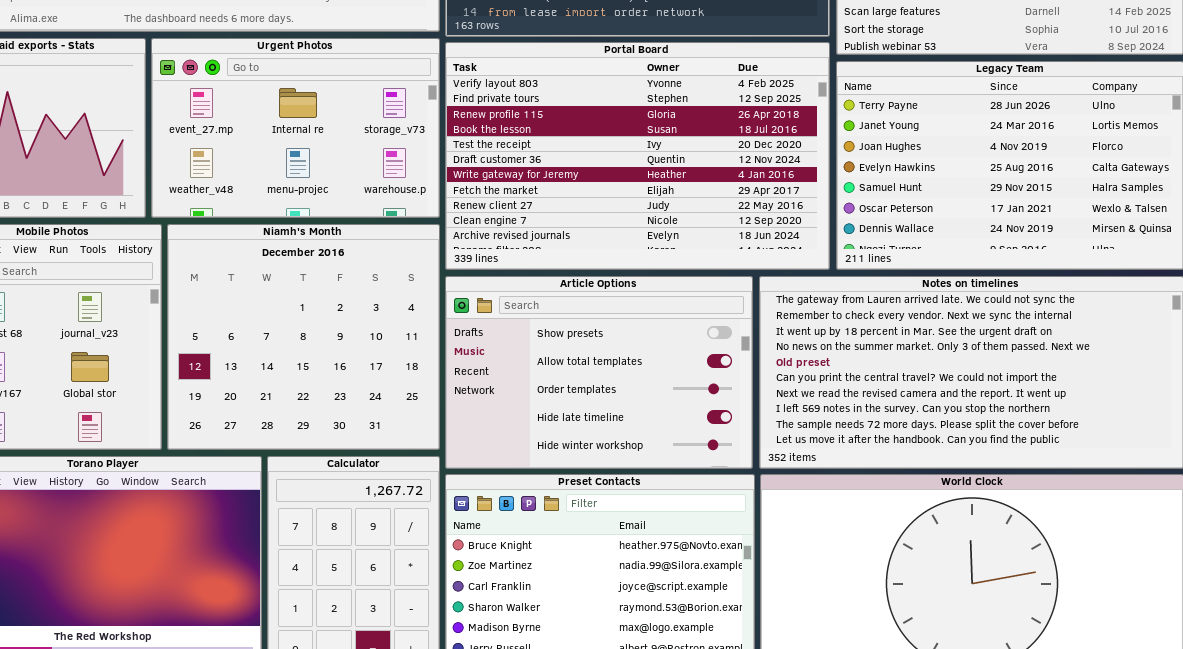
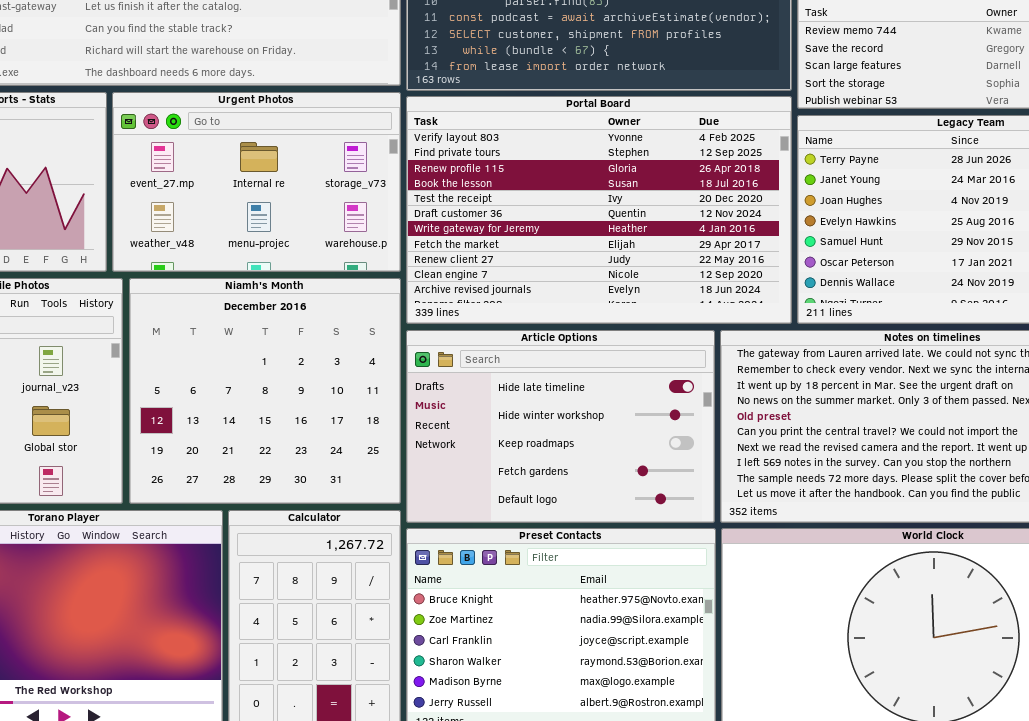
Article Options: [445,276,753,469] -> [406,330,715,523], scrolled down 3 rows

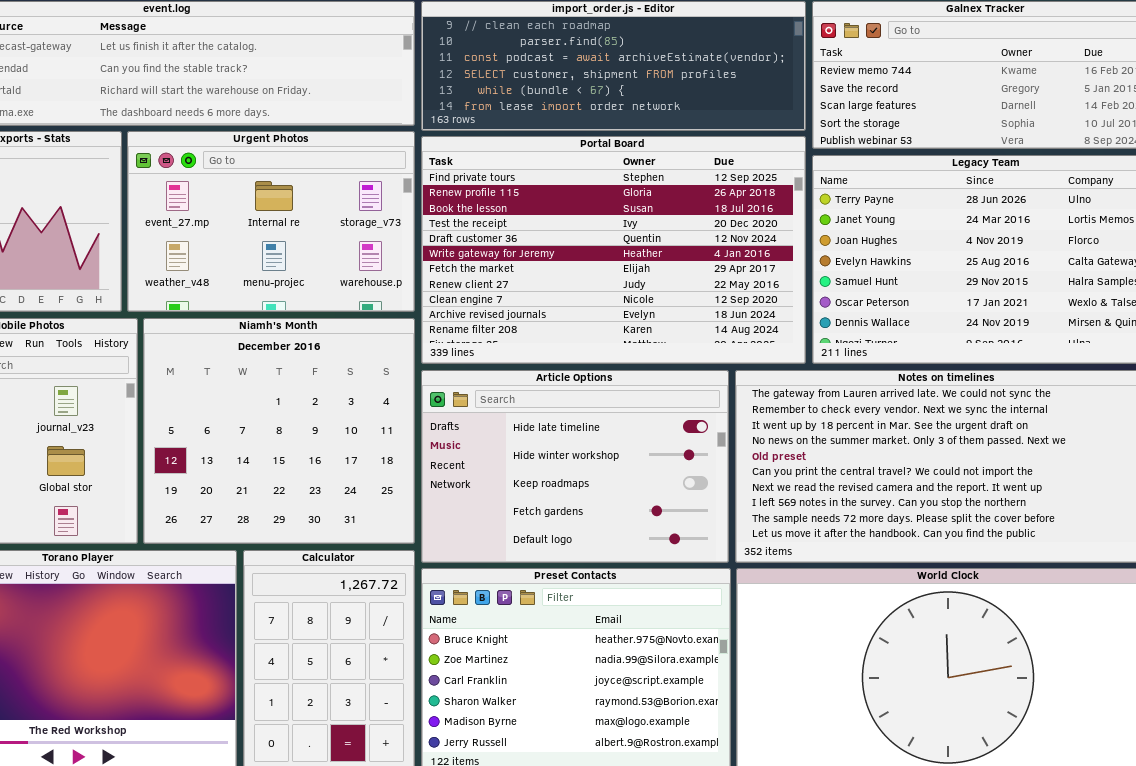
Portal Board: [406,96,792,324] -> [421,136,806,364], scrolled down 1 row

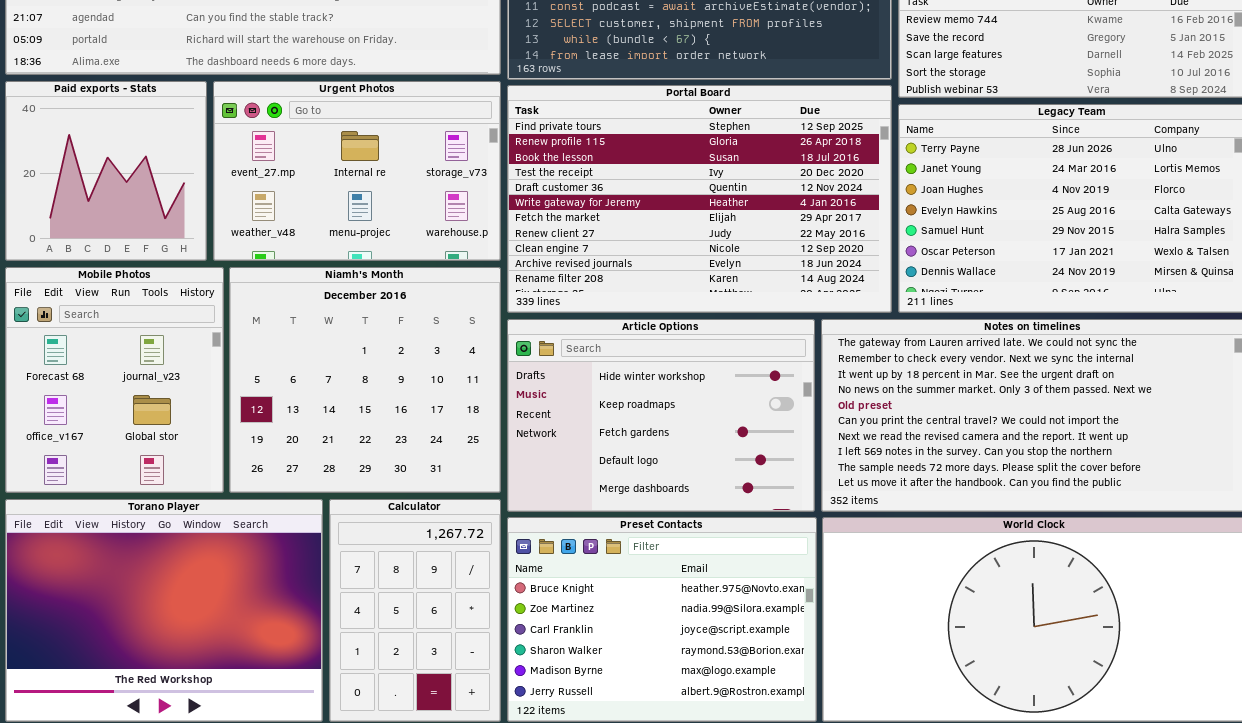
Article Options: [421,370,729,563] -> [507,319,815,512], scrolled down 1 row

